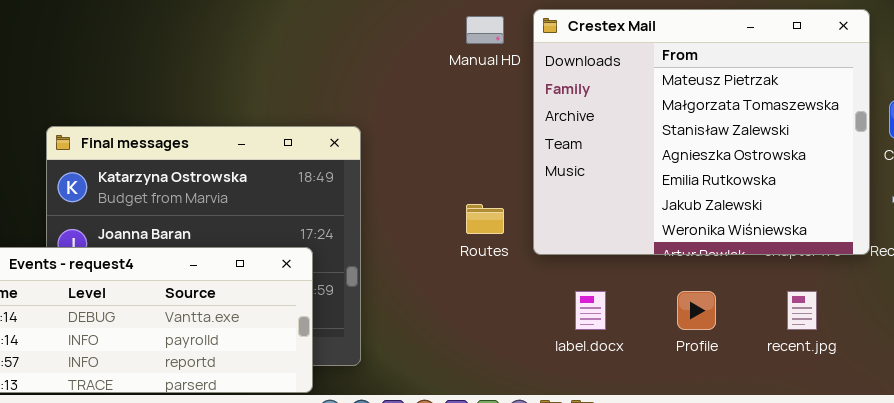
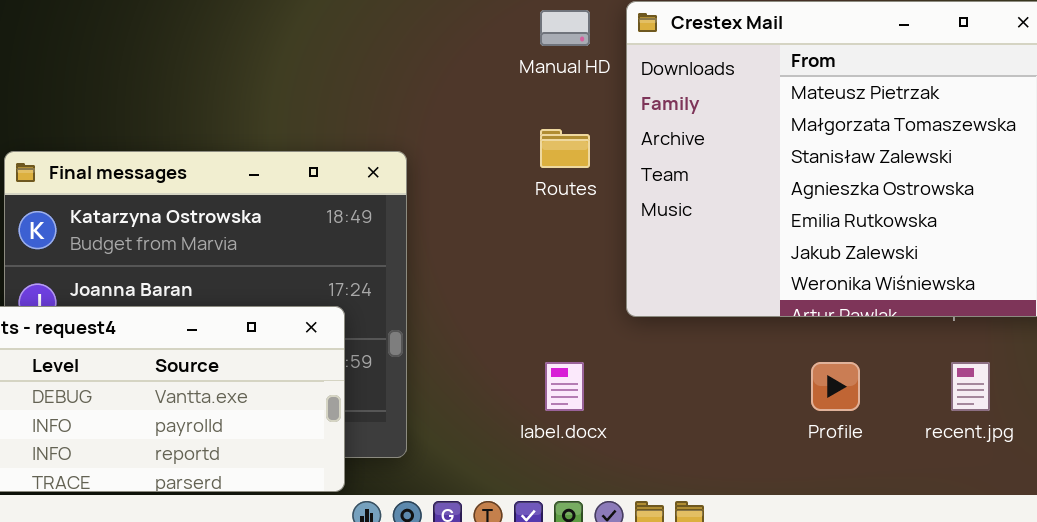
Routes: [466,204,504,234] -> [540,129,590,168], moved
label.docx: [575,291,606,330] -> [545,362,584,411], moved

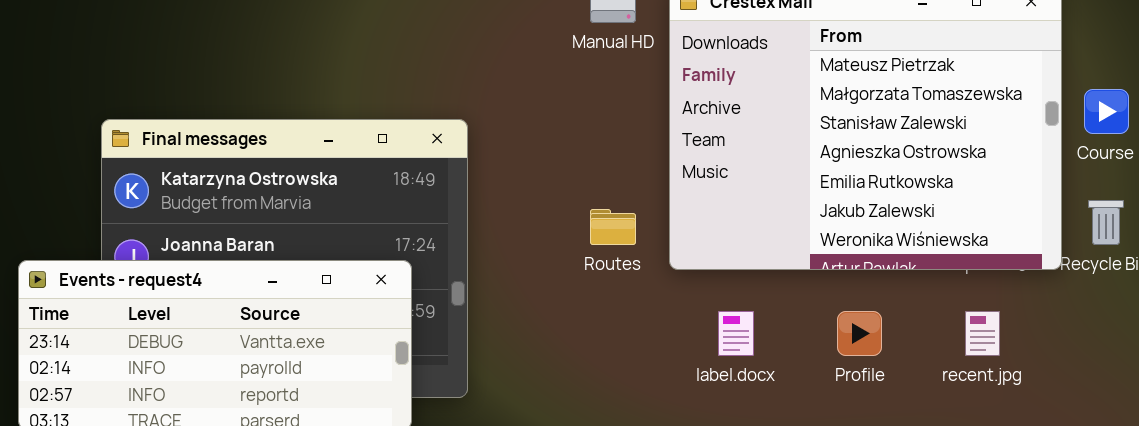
Routes: [540,129,590,168] -> [590,209,636,245], moved
label.docx: [545,362,584,411] -> [718,311,754,356], moved

